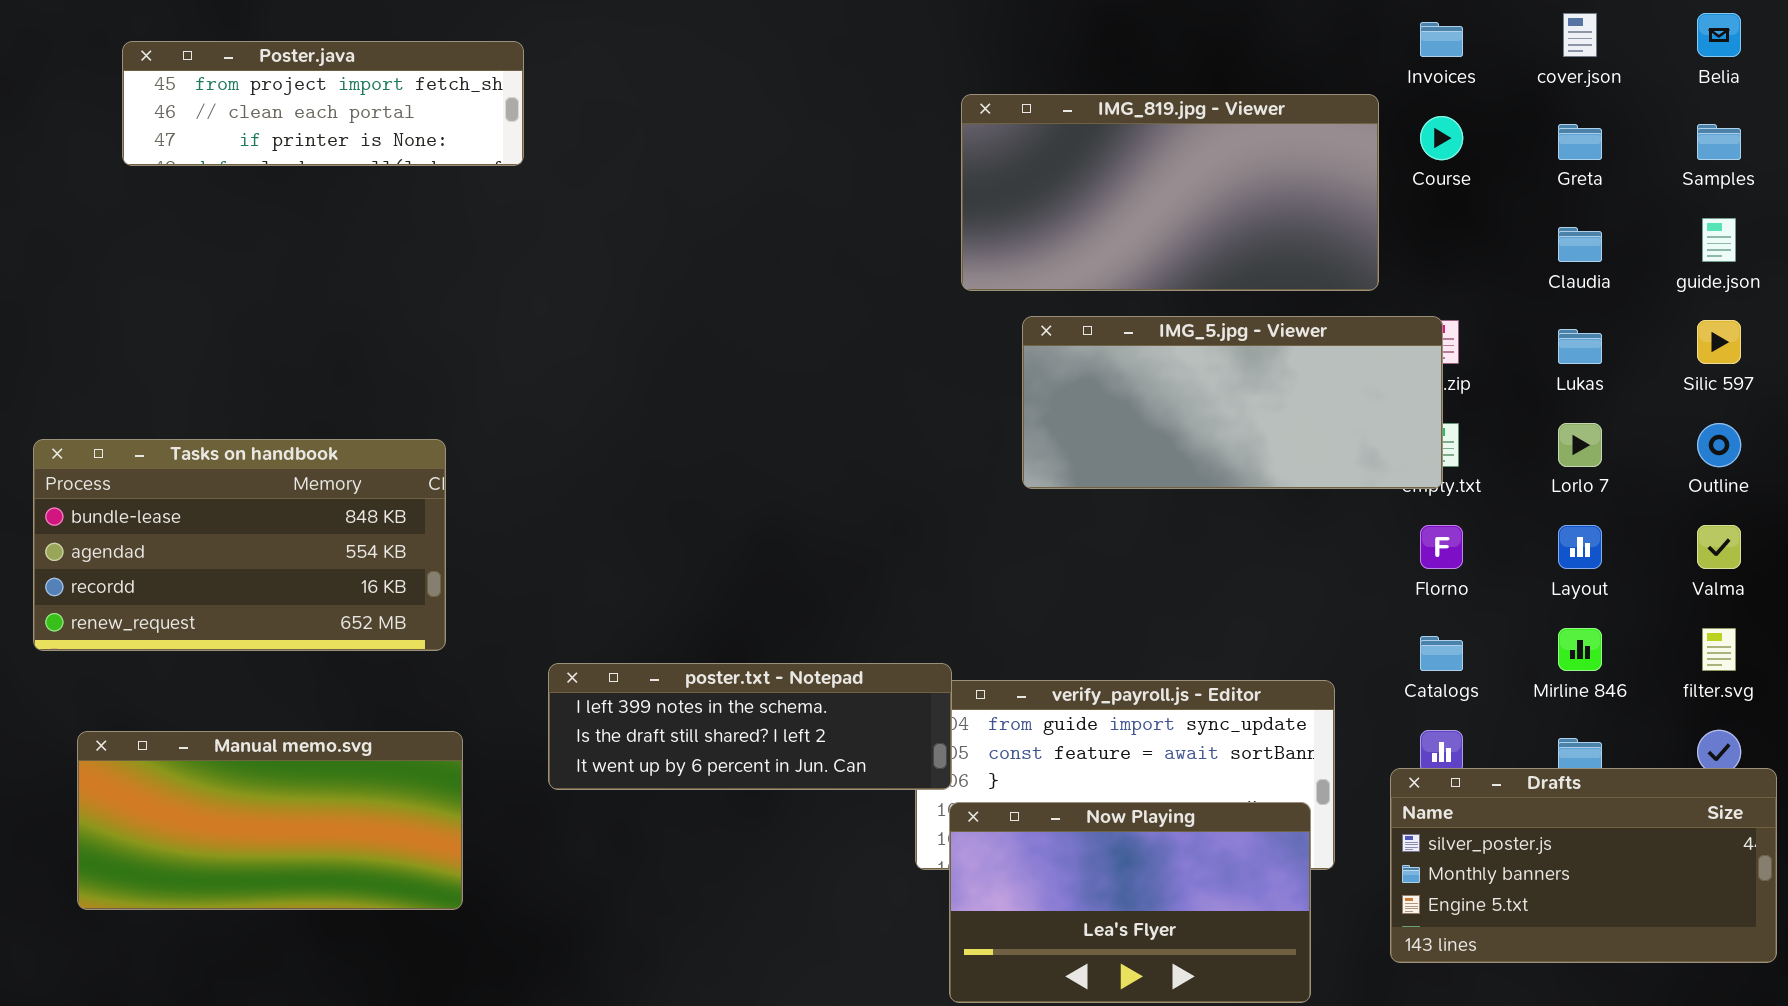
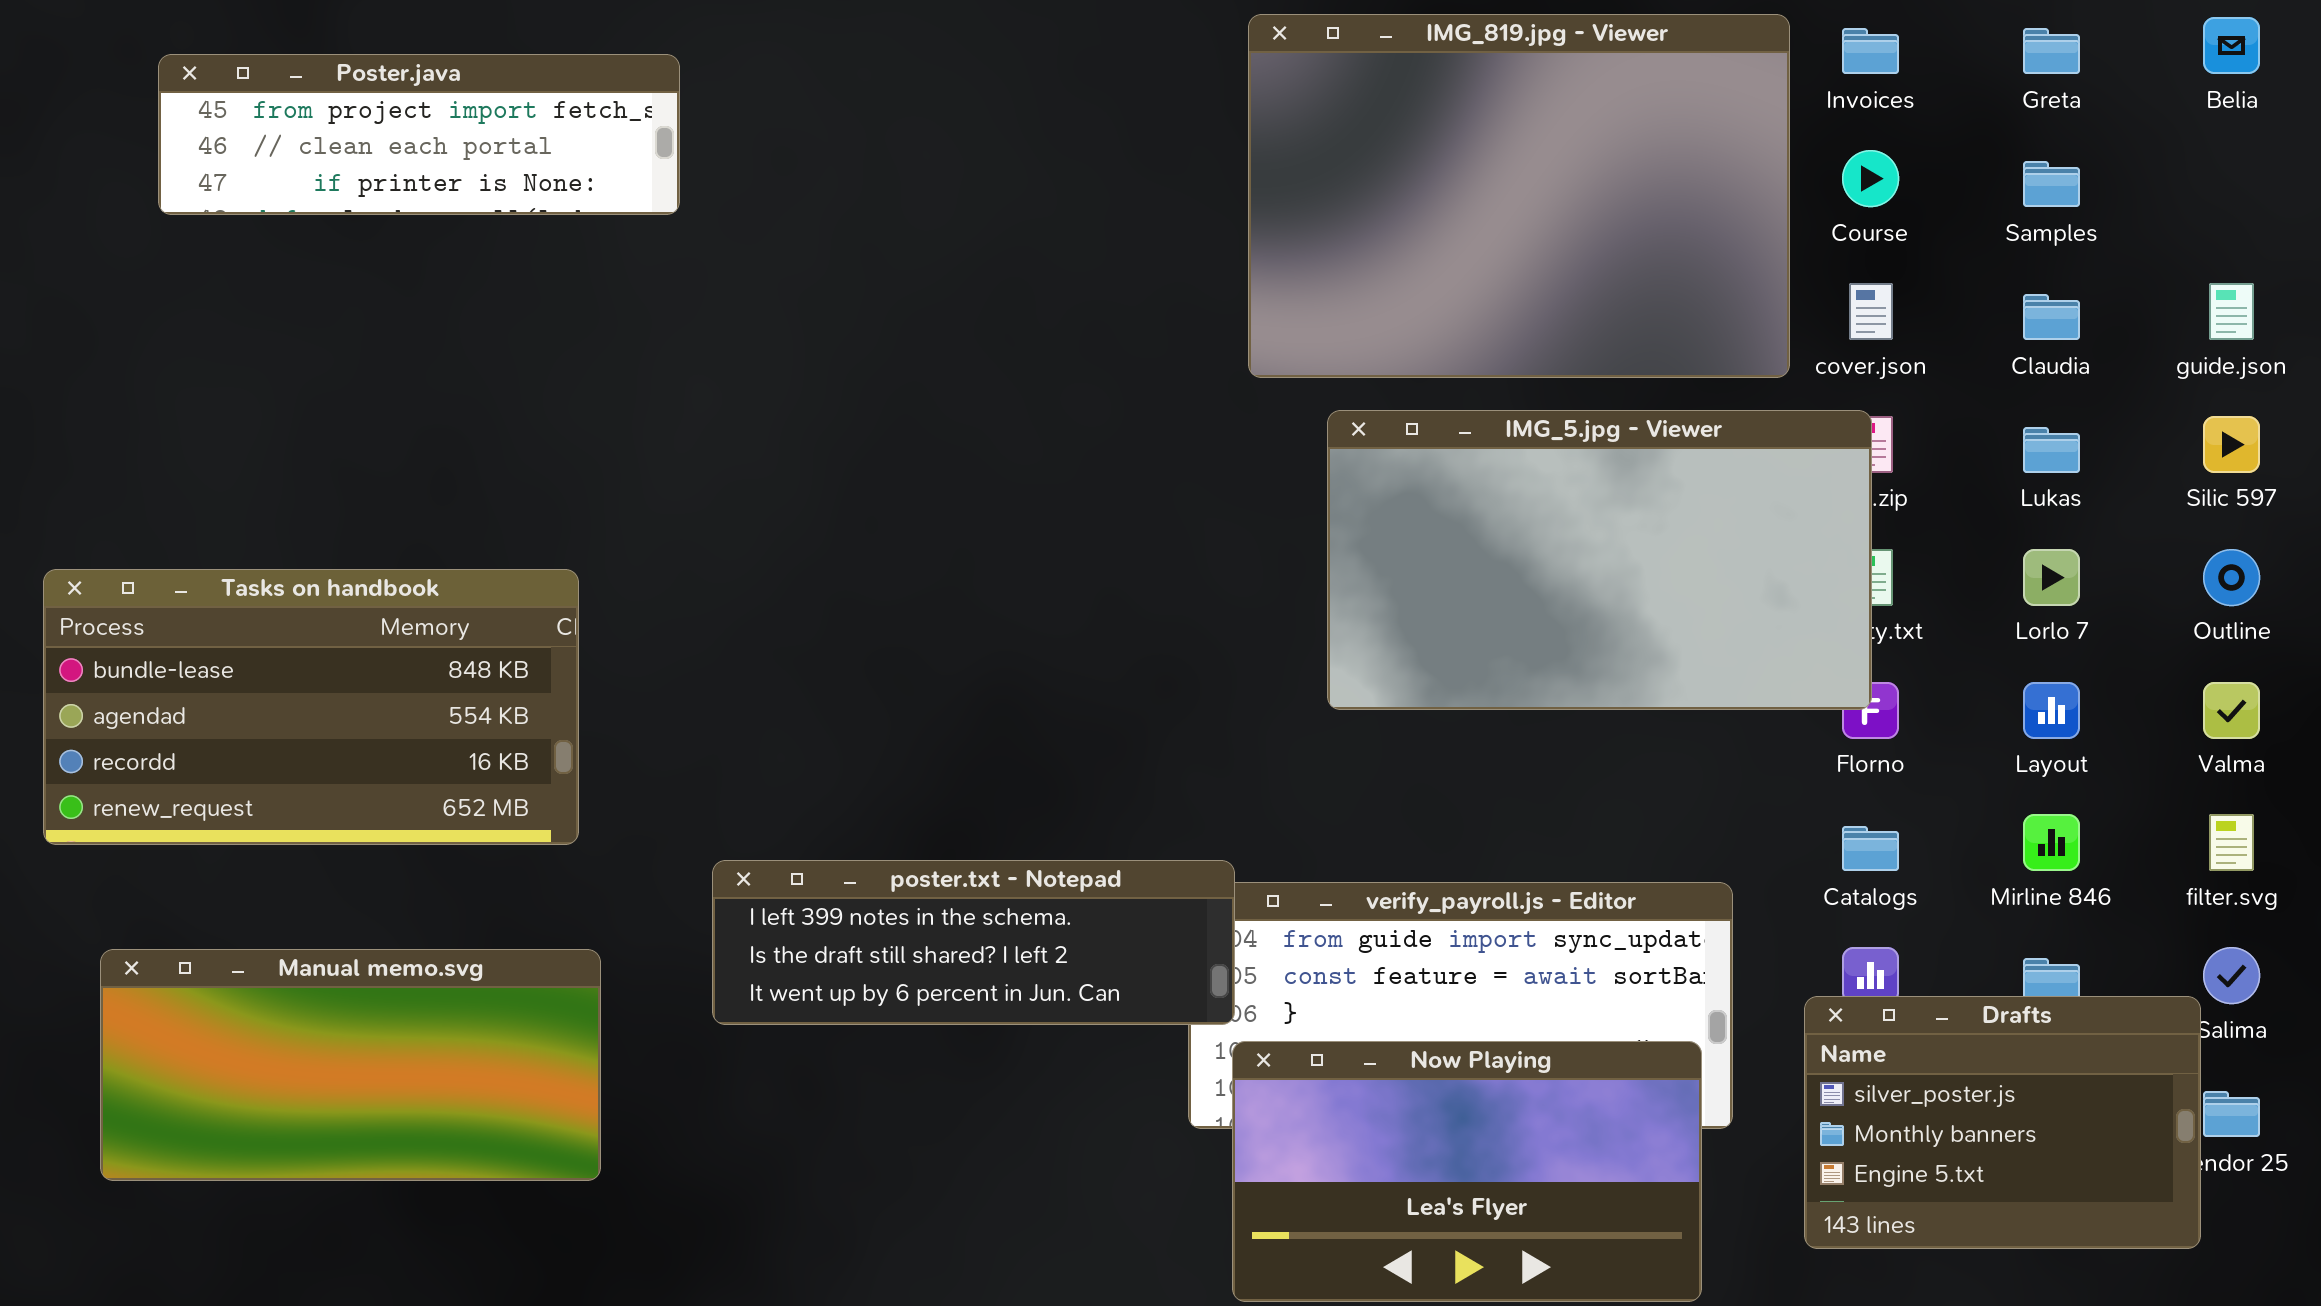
cover.json: [1563,13,1597,57] -> [1849,283,1893,340], moved
IMG_819.jpg - Viewer: [961,94,1379,291] -> [1248,14,1790,378], resized
Greta: [1558,124,1602,160] -> [2023,28,2080,74], moved
Samples: [1697,124,1741,160] -> [2023,161,2080,207], moved
IMG_5.jpg - Viewer: [1022,316,1443,489] -> [1327,410,1872,710], resized
Drafts: [1390,768,1777,963] -> [1804,996,2201,1249], resized

